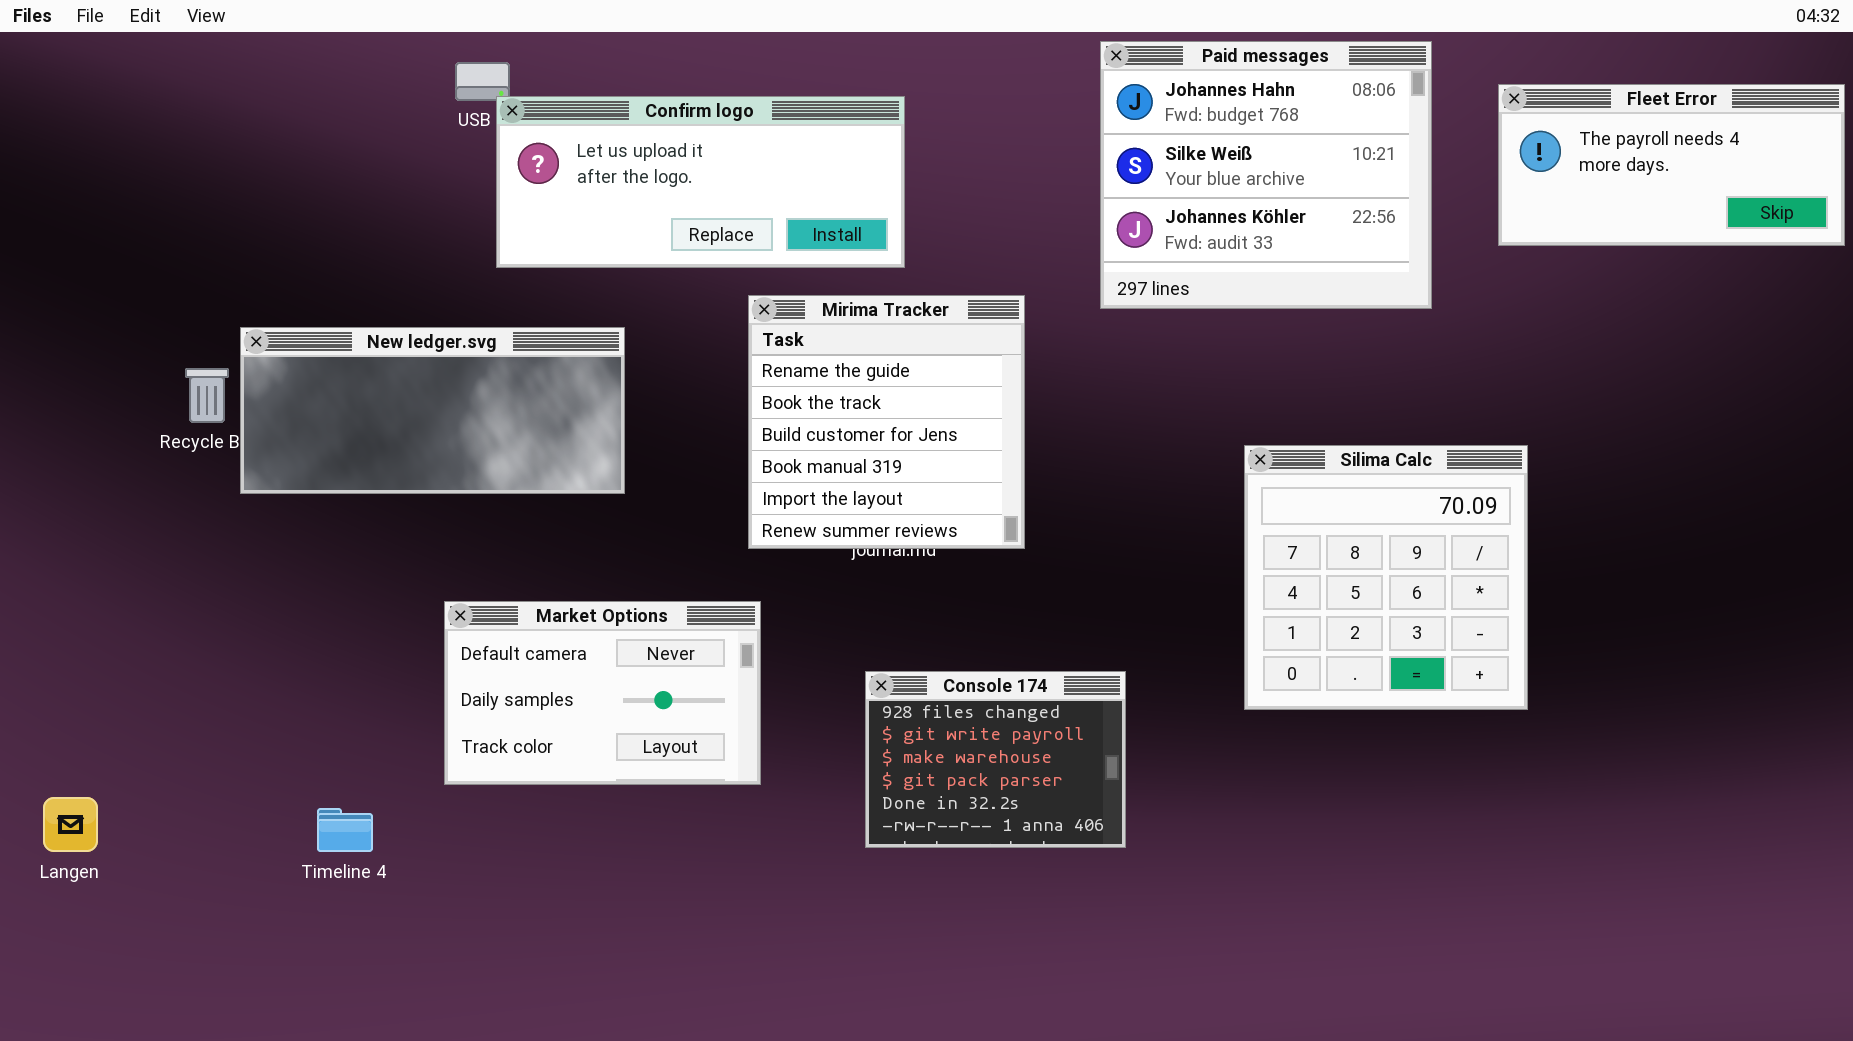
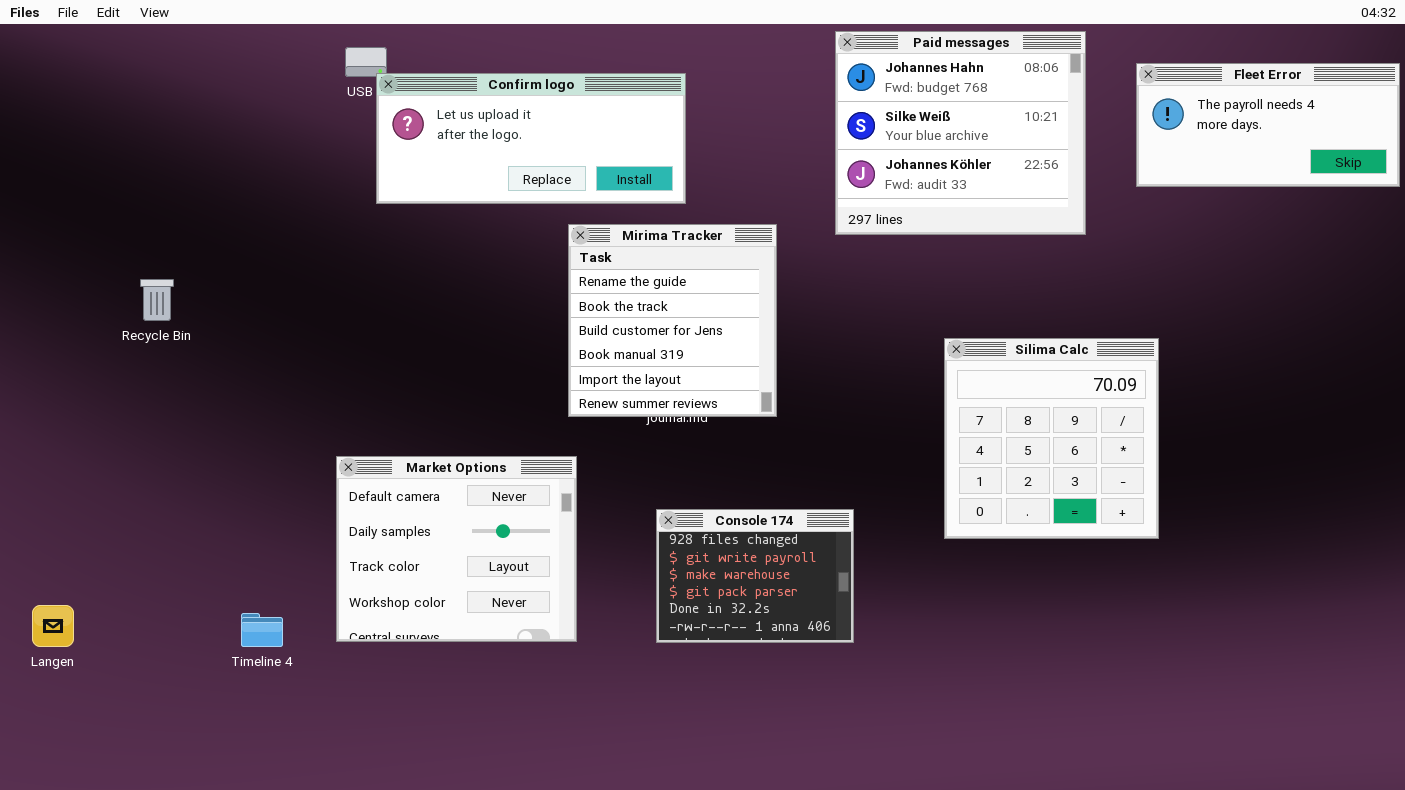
New ledger.svg: [240,327,625,494] -> none, closed
Market Options: [444,601,761,785] -> [336,456,577,642], resized

